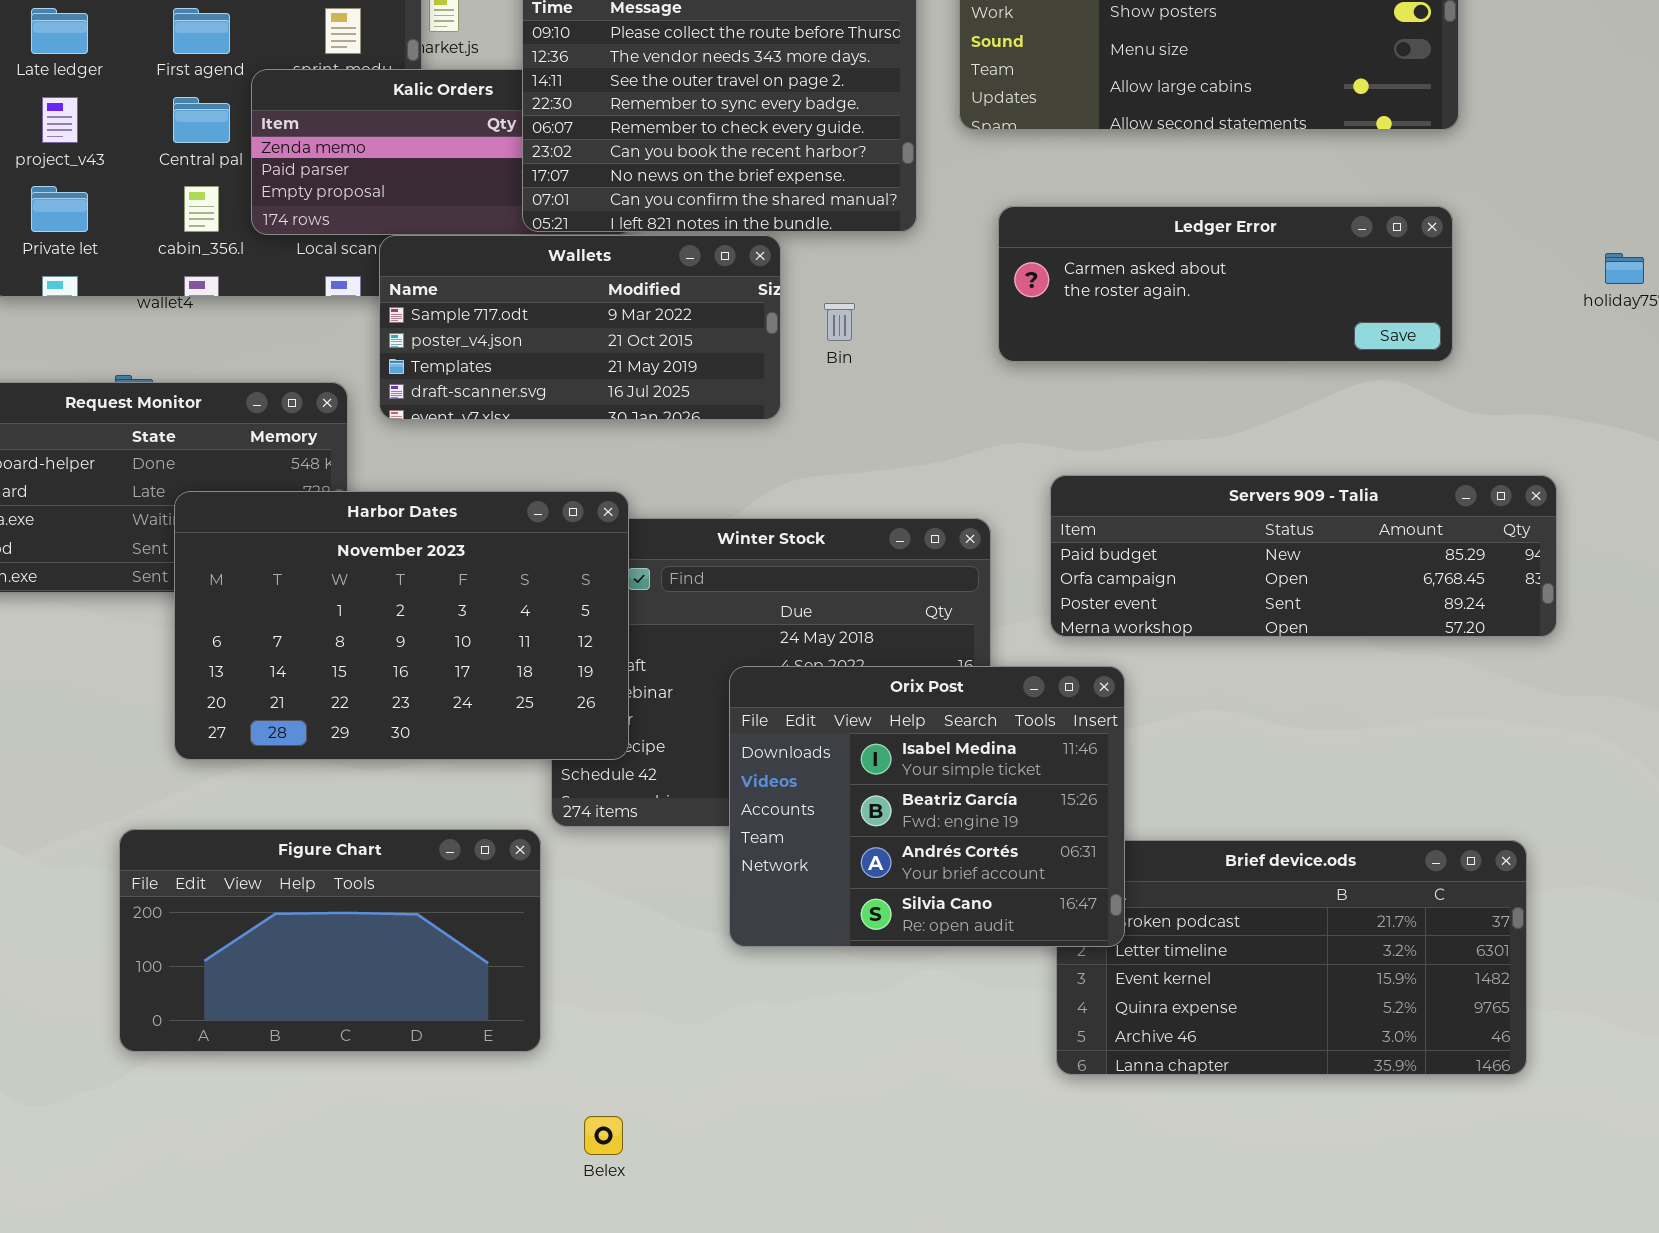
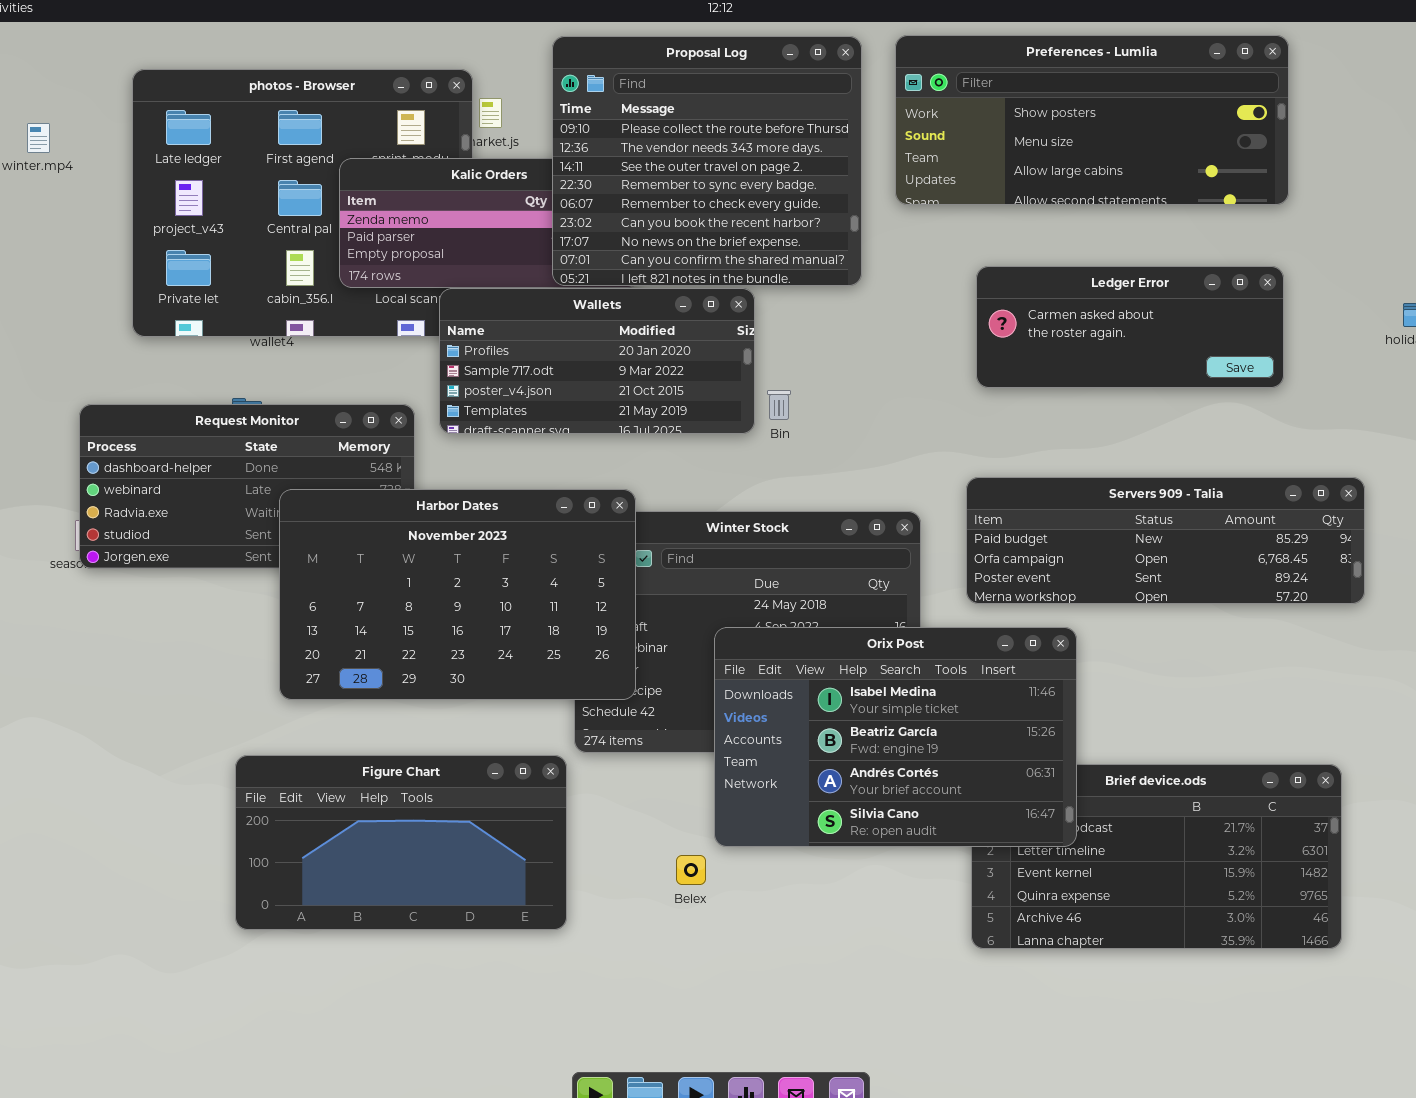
Ledger Error: [998,206,1453,362] -> [976,266,1284,388], resized
Wallets: [379,235,781,420] -> [439,288,755,434], scrolled up 1 row
Bin: [824,303,855,341] -> [767,390,791,420], moved
Orix Post: [729,666,1125,947] -> [714,627,1077,847], resized
Belex: [584,1116,623,1155] -> [676,855,706,885], moved

